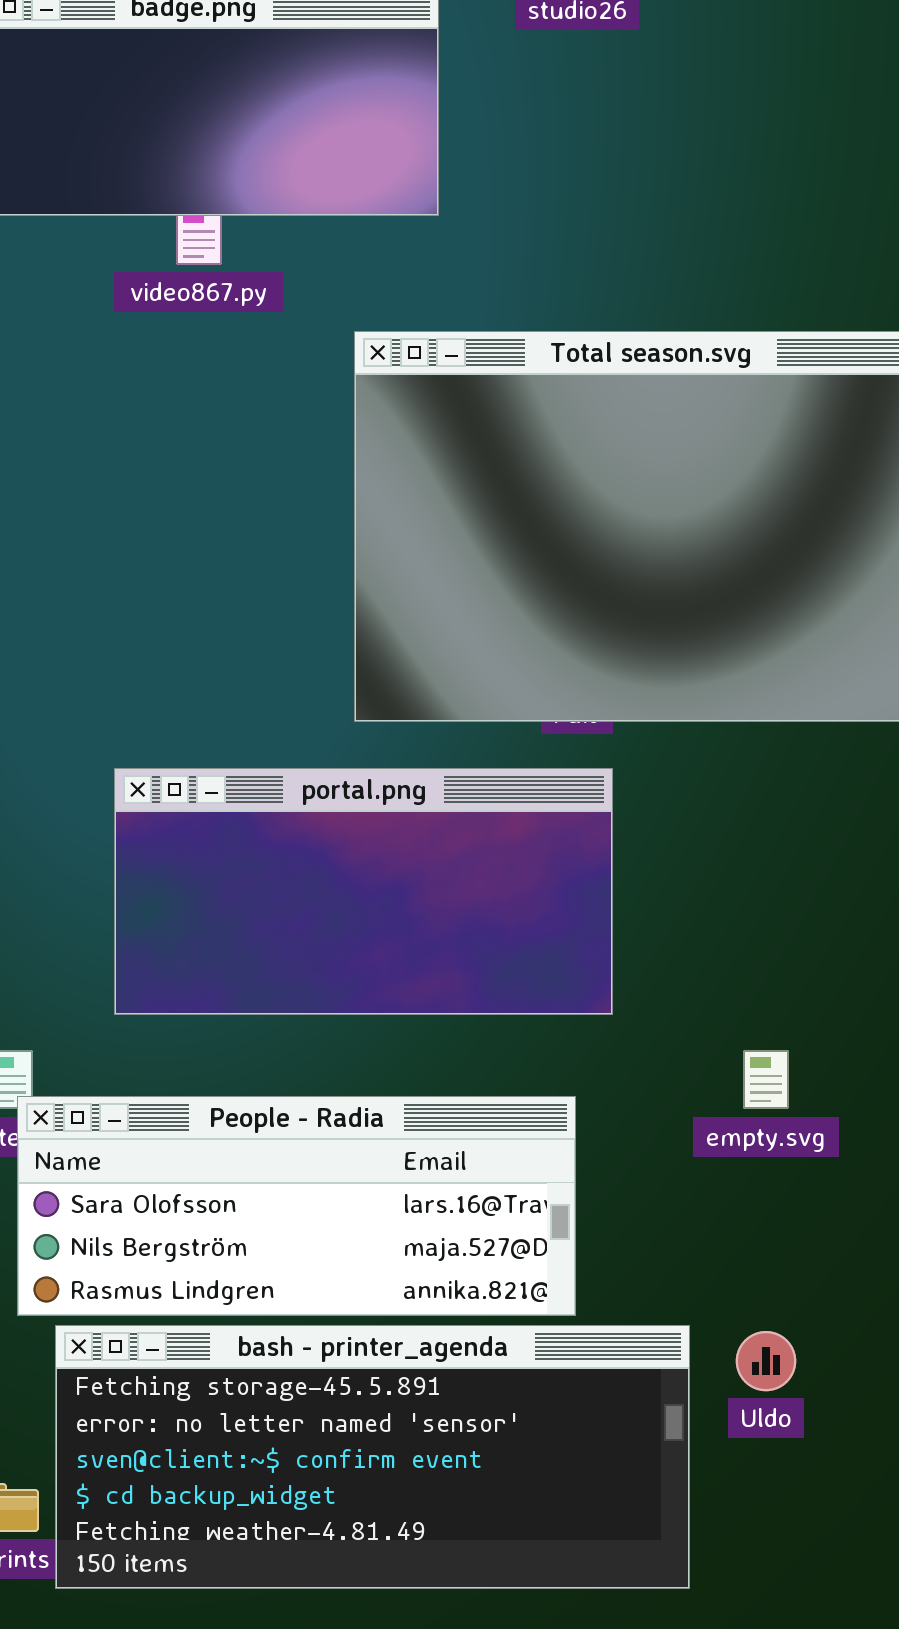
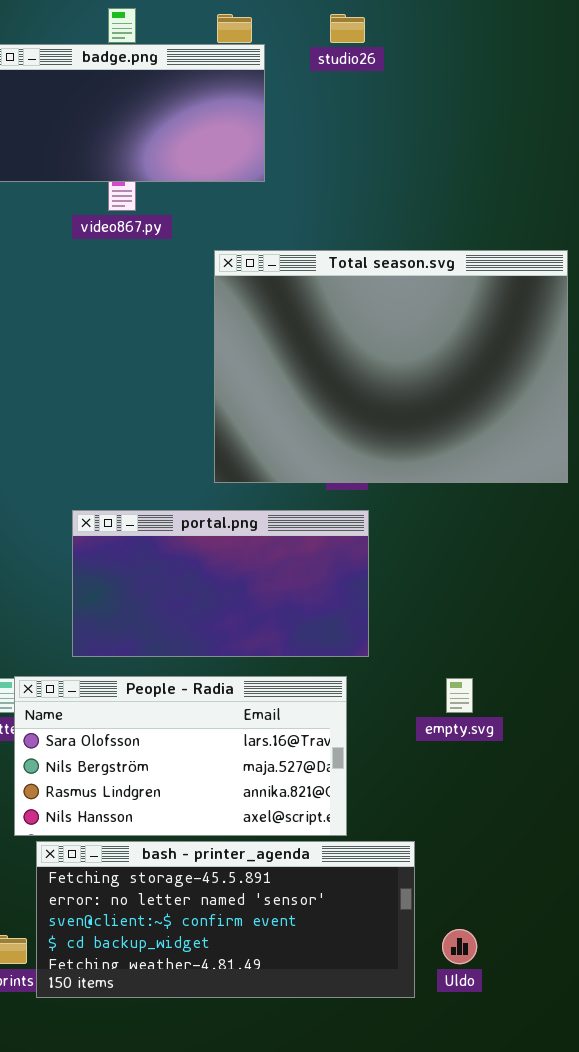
People - Radia: [17,1096,576,1316] -> [14,676,347,836], resized
Uldo: [736,1331,796,1391] -> [442,929,477,964], moved

